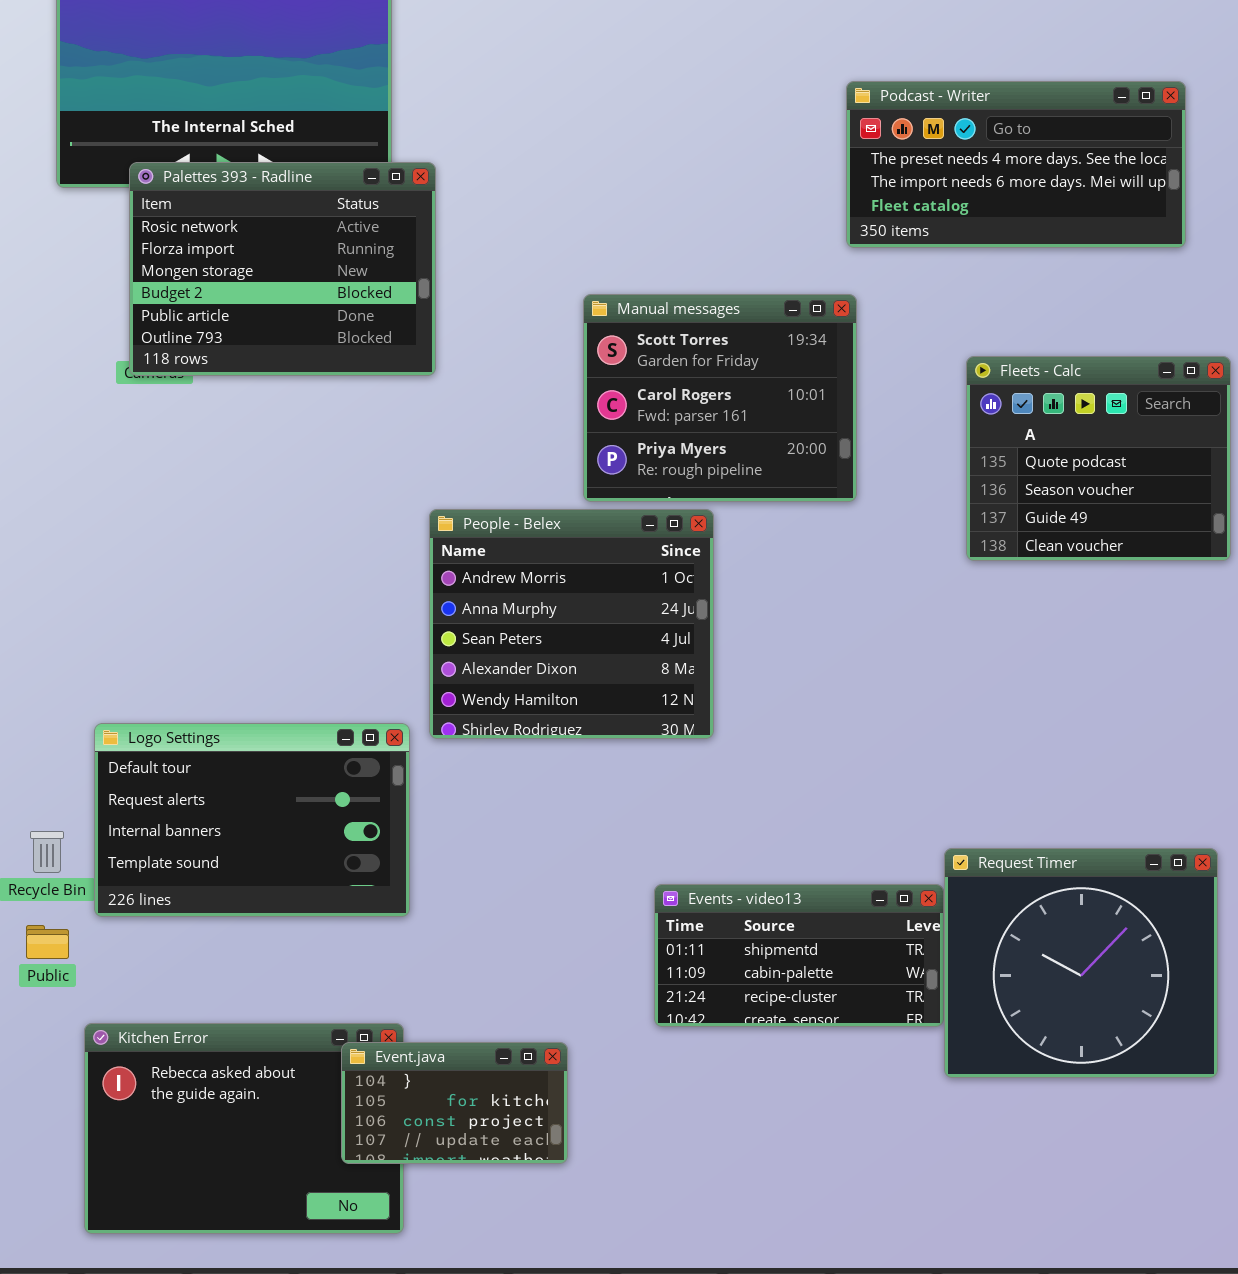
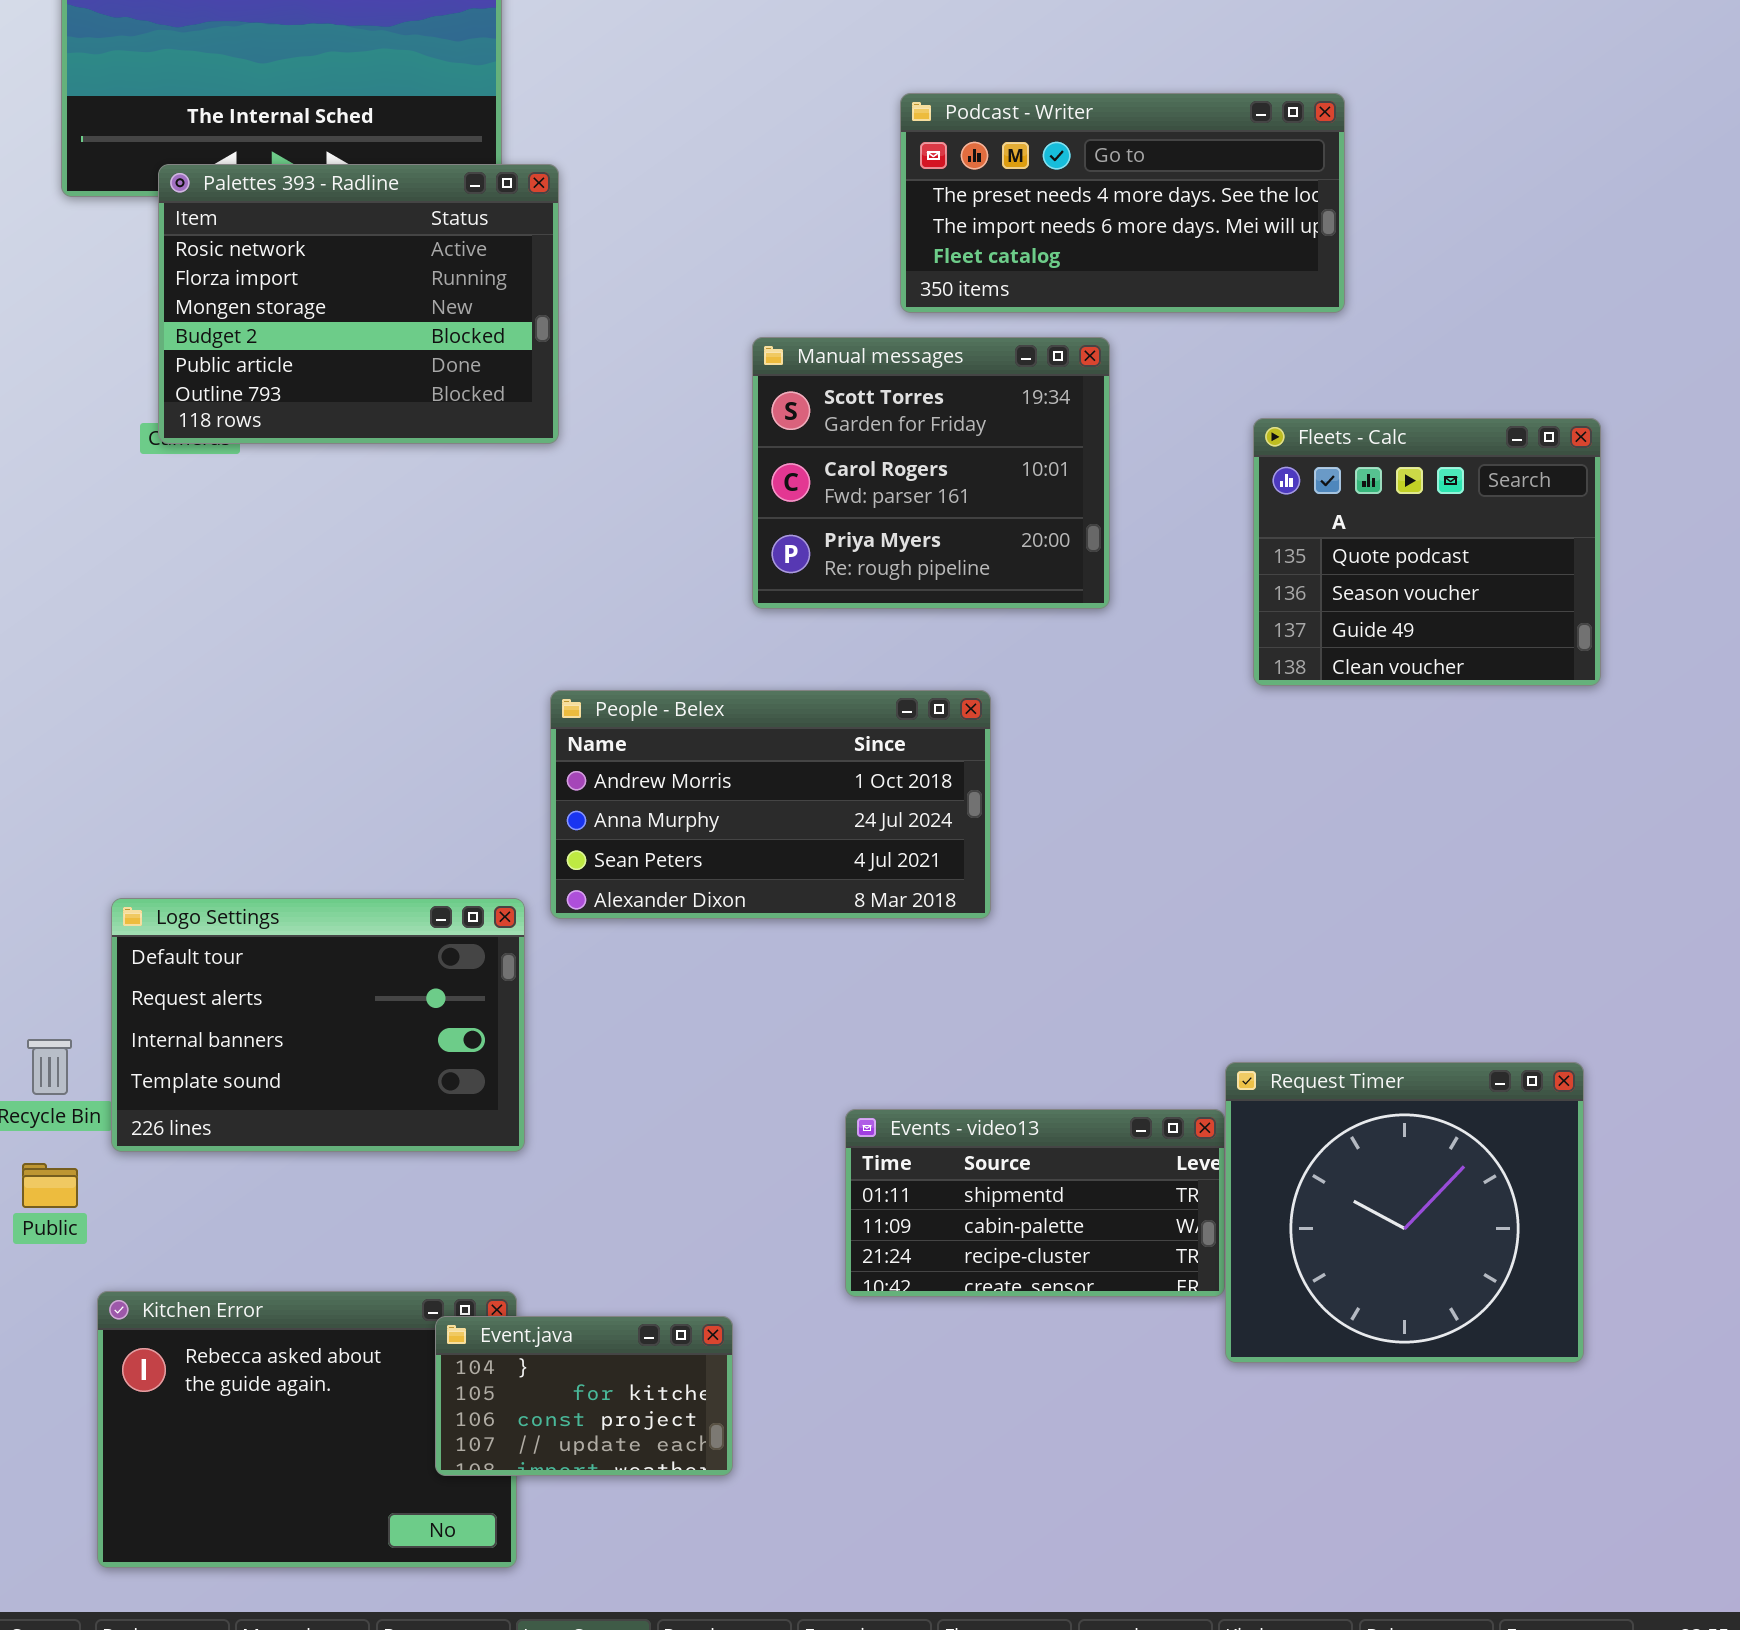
Podcast - Writer: [846,81,1186,248] -> [900,93,1345,313], moved
People - Belex: [429,509,714,739] -> [550,690,991,919], resized

